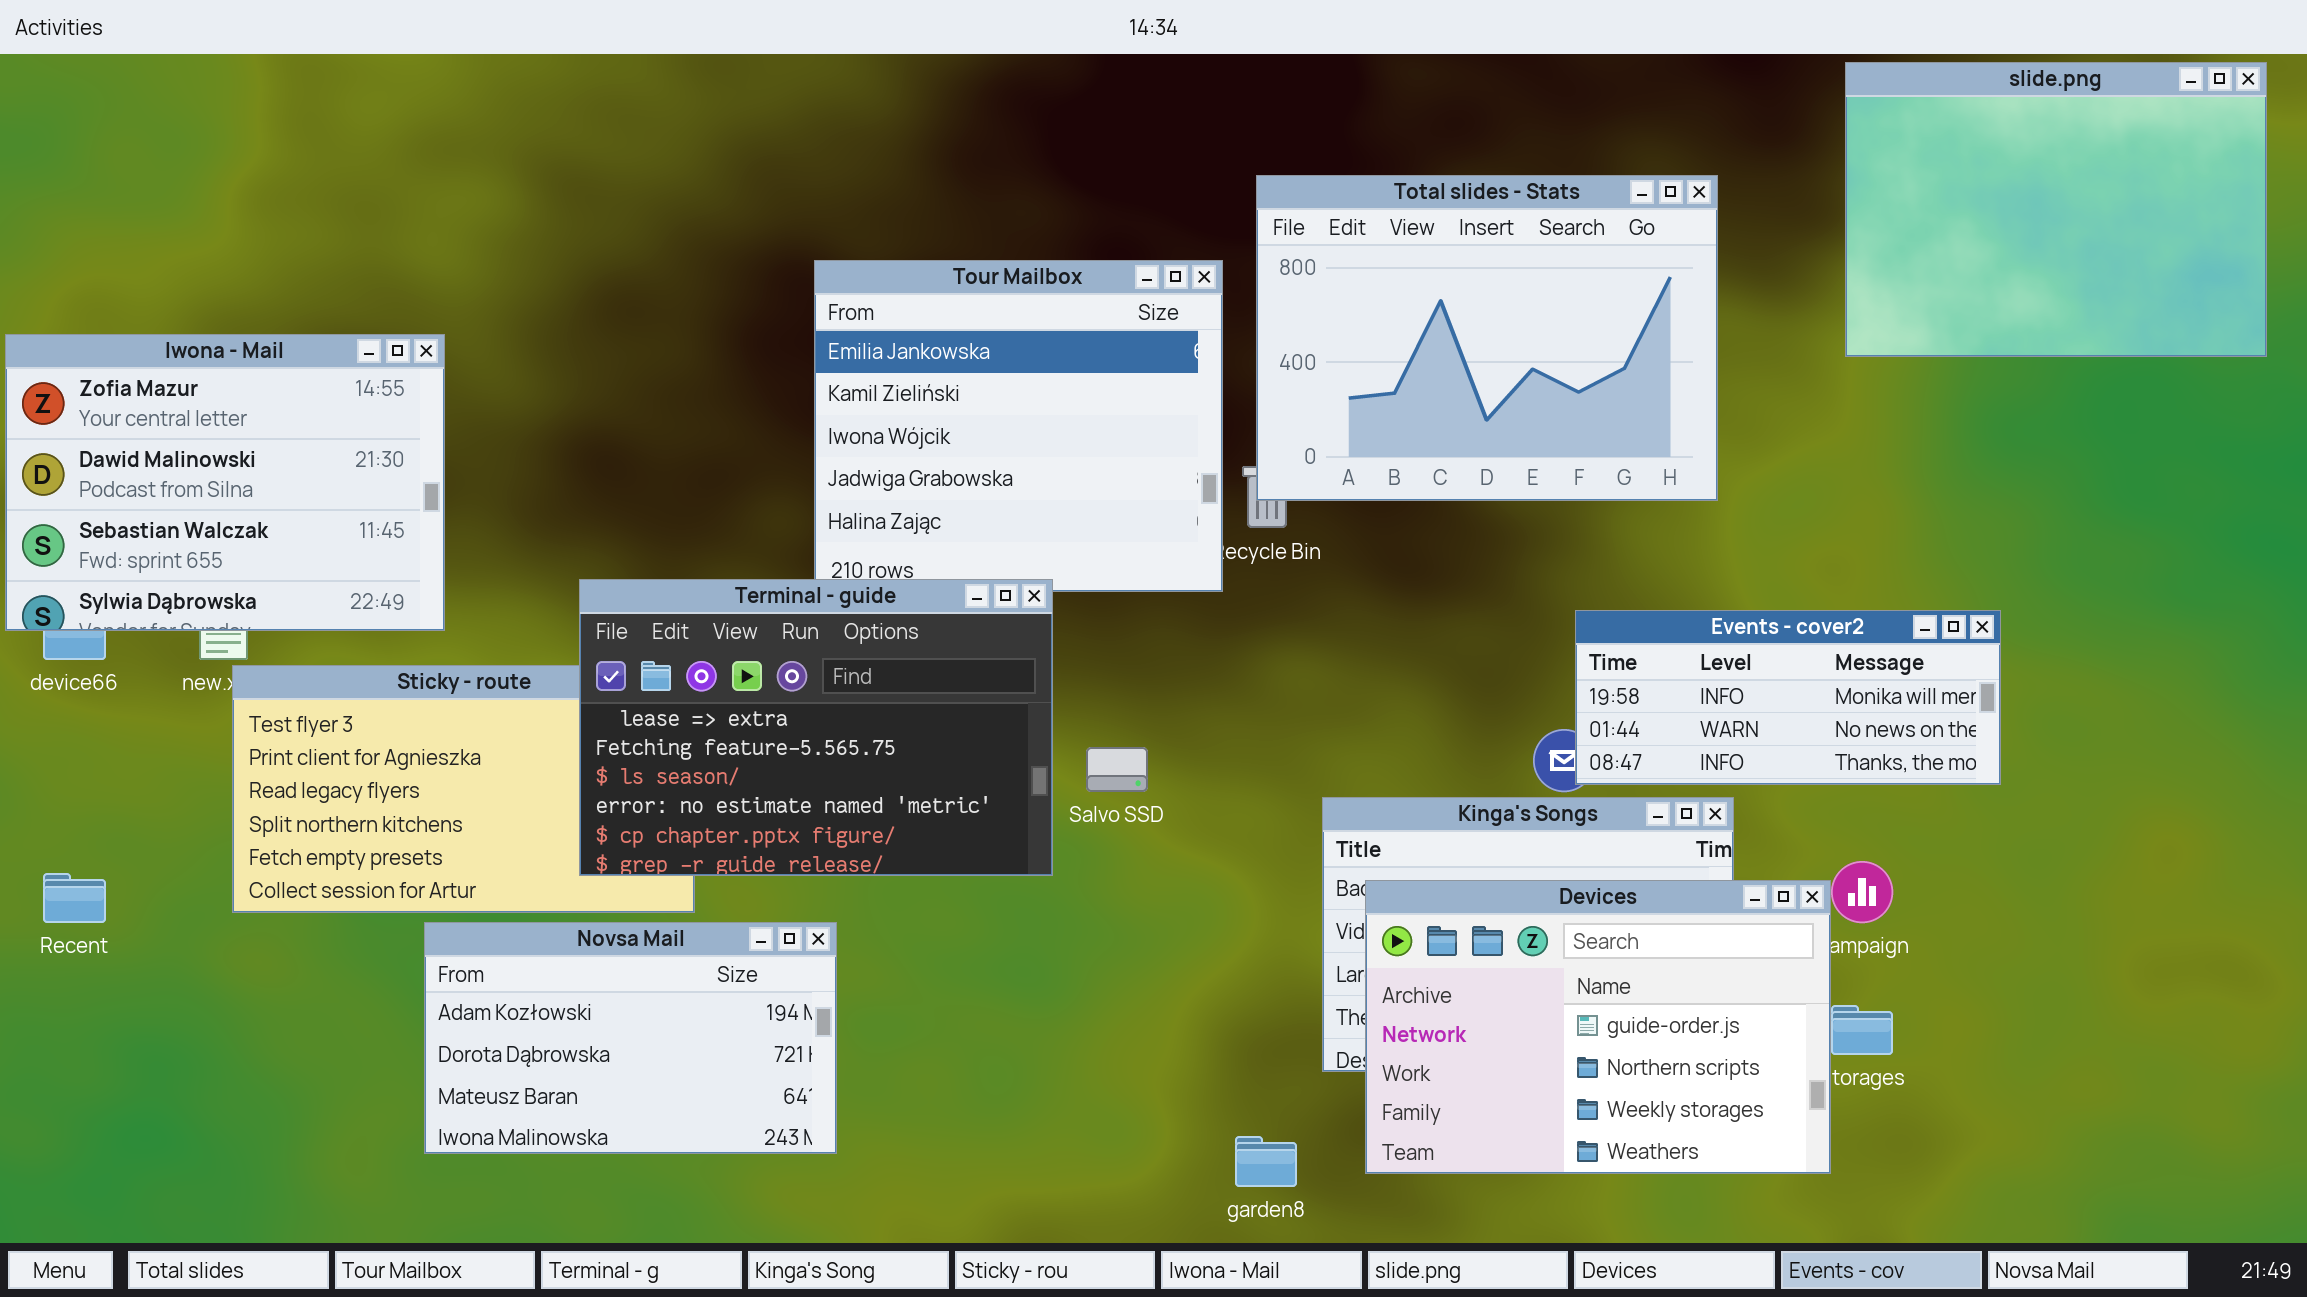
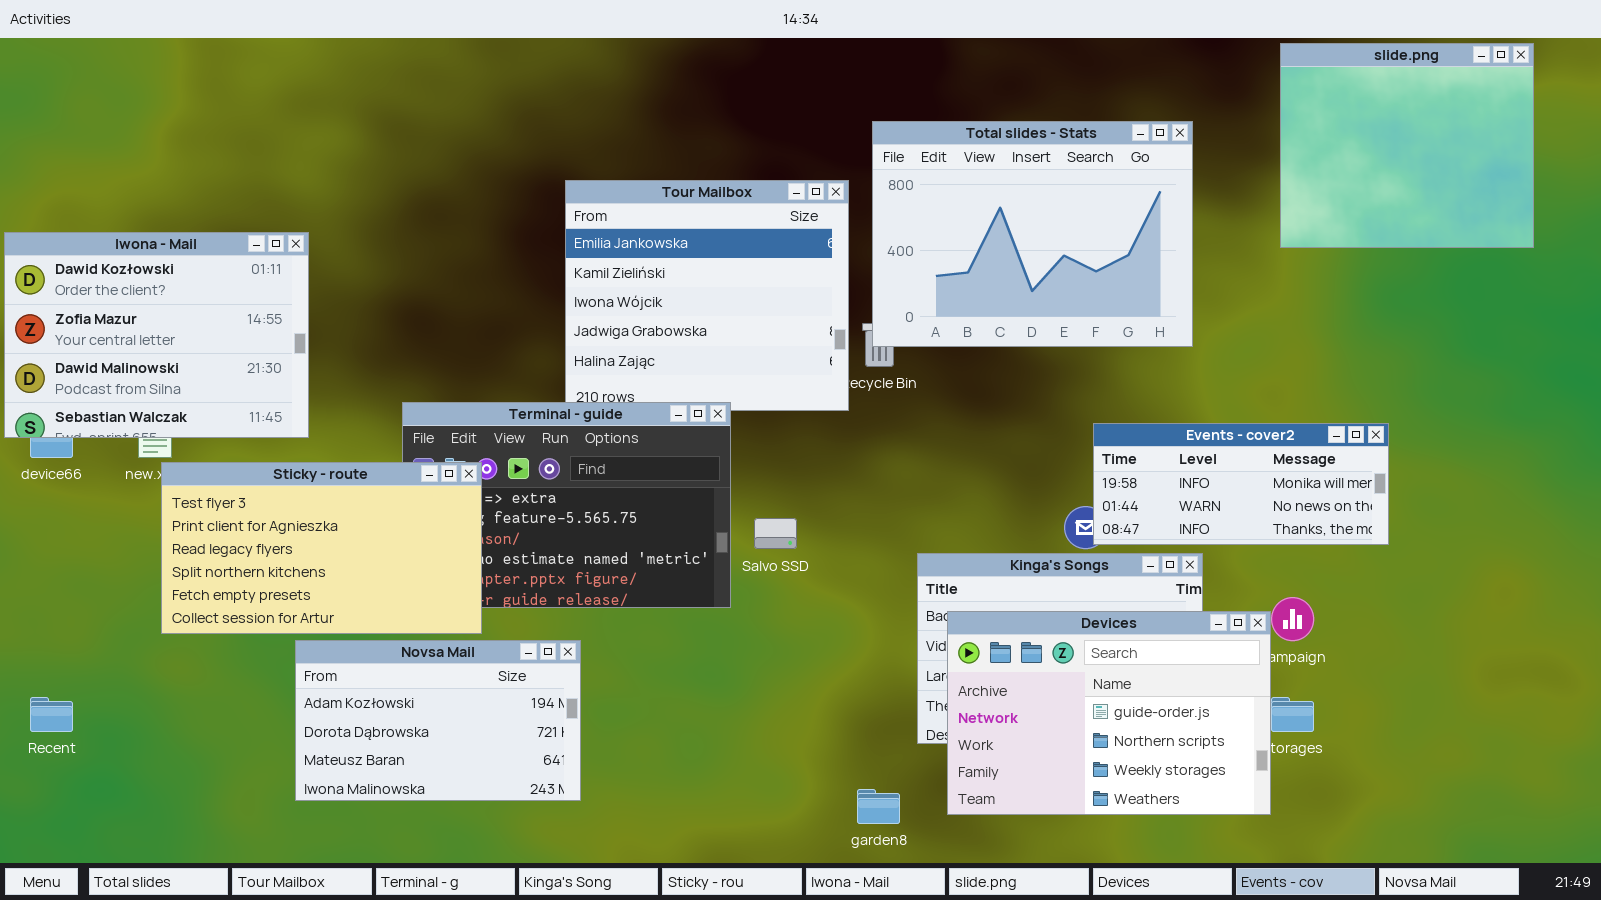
slide.png: [1845,62,2267,357] -> [1280,43,1534,248], resized
Iwona - Mail: [5,334,445,631] -> [4,232,309,438], scrolled up 1 row
Sticky - route: [232,665,695,913] -> [161,462,482,634], raised
Recent: [43,873,106,923] -> [30,697,73,732], moved

